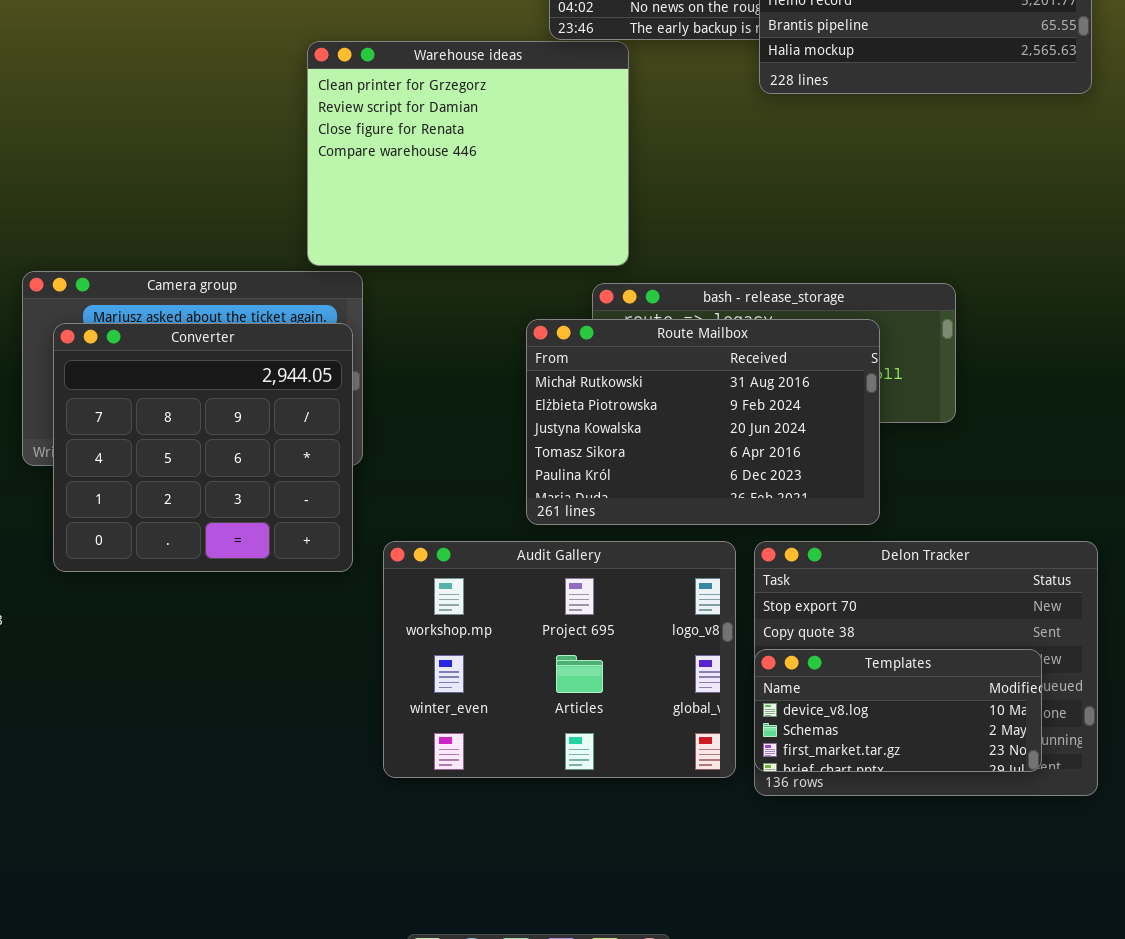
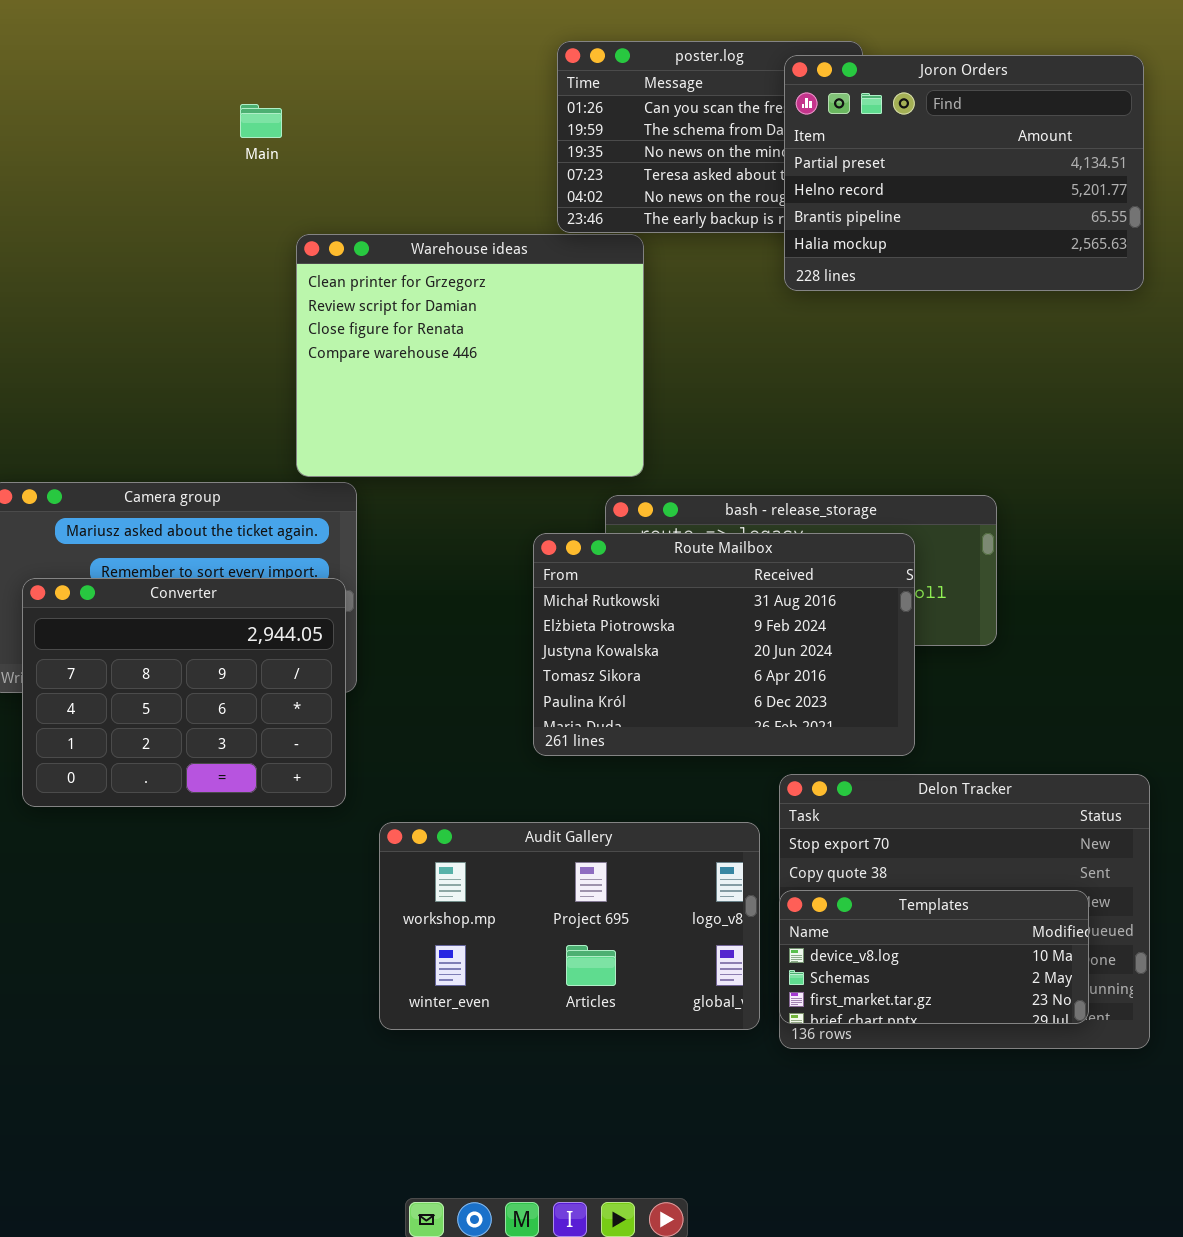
Converter: [53,323,353,572] -> [22,578,346,807], resized
Audit Gallery: [383,541,736,778] -> [379,822,760,1030], resized

